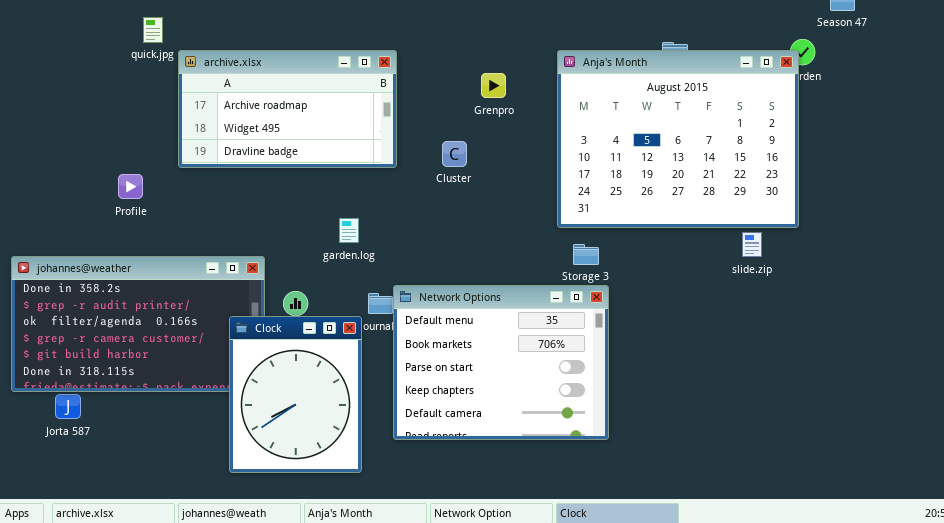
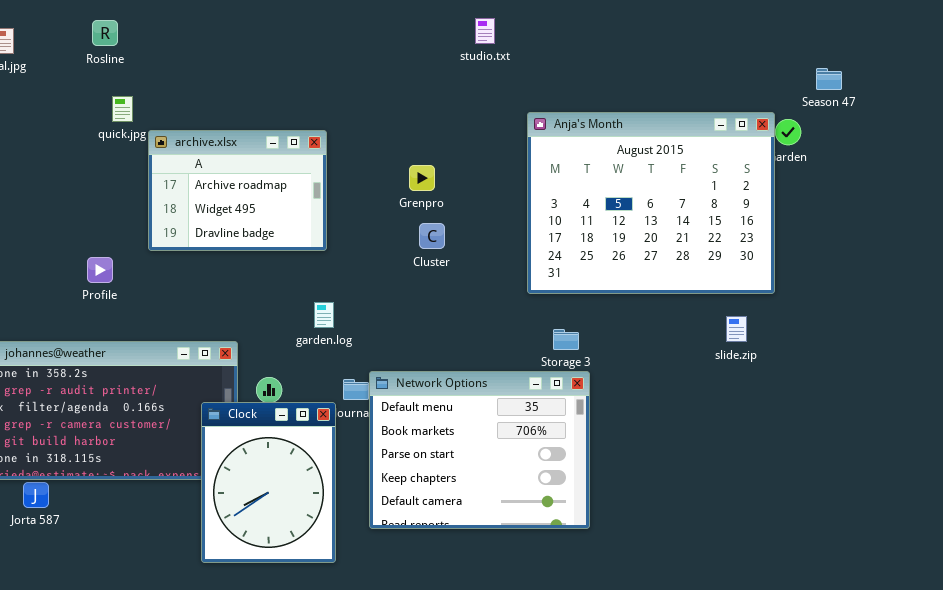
archive.xlsx: [178,50,397,168] -> [148,130,327,251], resized
Anja's Month: [557,50,799,228] -> [527,112,775,294], moved
Grenpro: [481,73,506,98] -> [409,165,435,191], moved

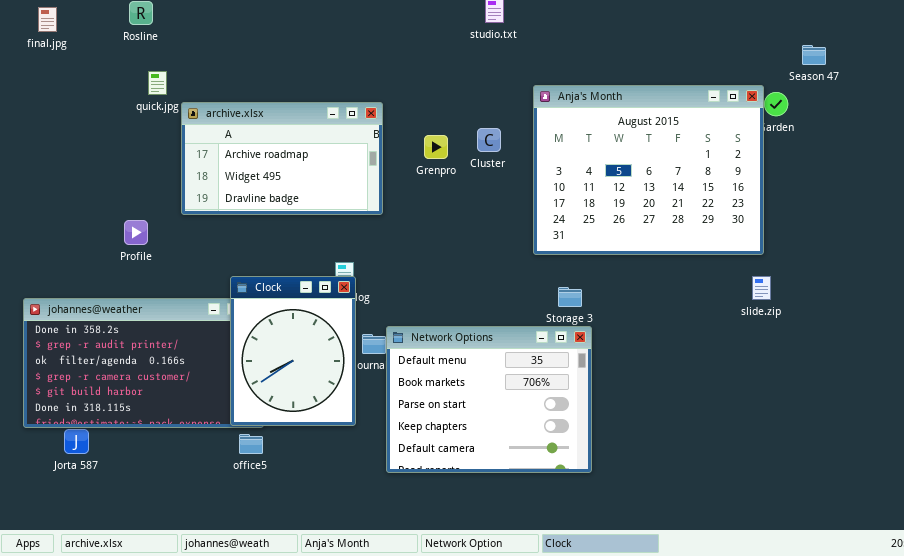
archive.xlsx: [148,130,327,251] -> [181,102,383,215], resized
Cluster: [419,223,445,249] -> [477,128,501,152], moved
slide.zip: [726,316,747,342] -> [752,276,771,300], moved
Clock: [201,402,336,563] -> [230,276,356,426], moved

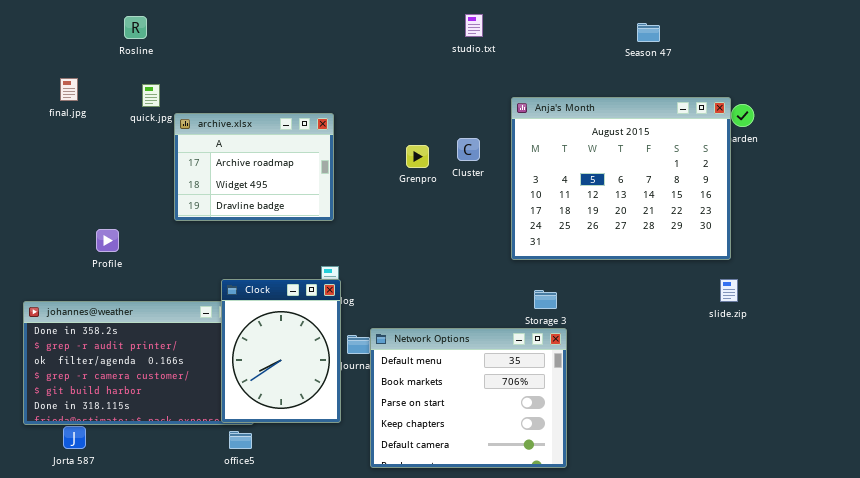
final.jpg: [38,7,57,32] -> [60,78,78,101], moved
Season 47: [802,45,826,65] -> [637,23,660,42], moved
archive.xlsx: [181,102,383,215] -> [174,113,334,221], resized
Profile: [124,220,148,245] -> [96,229,119,252], moved

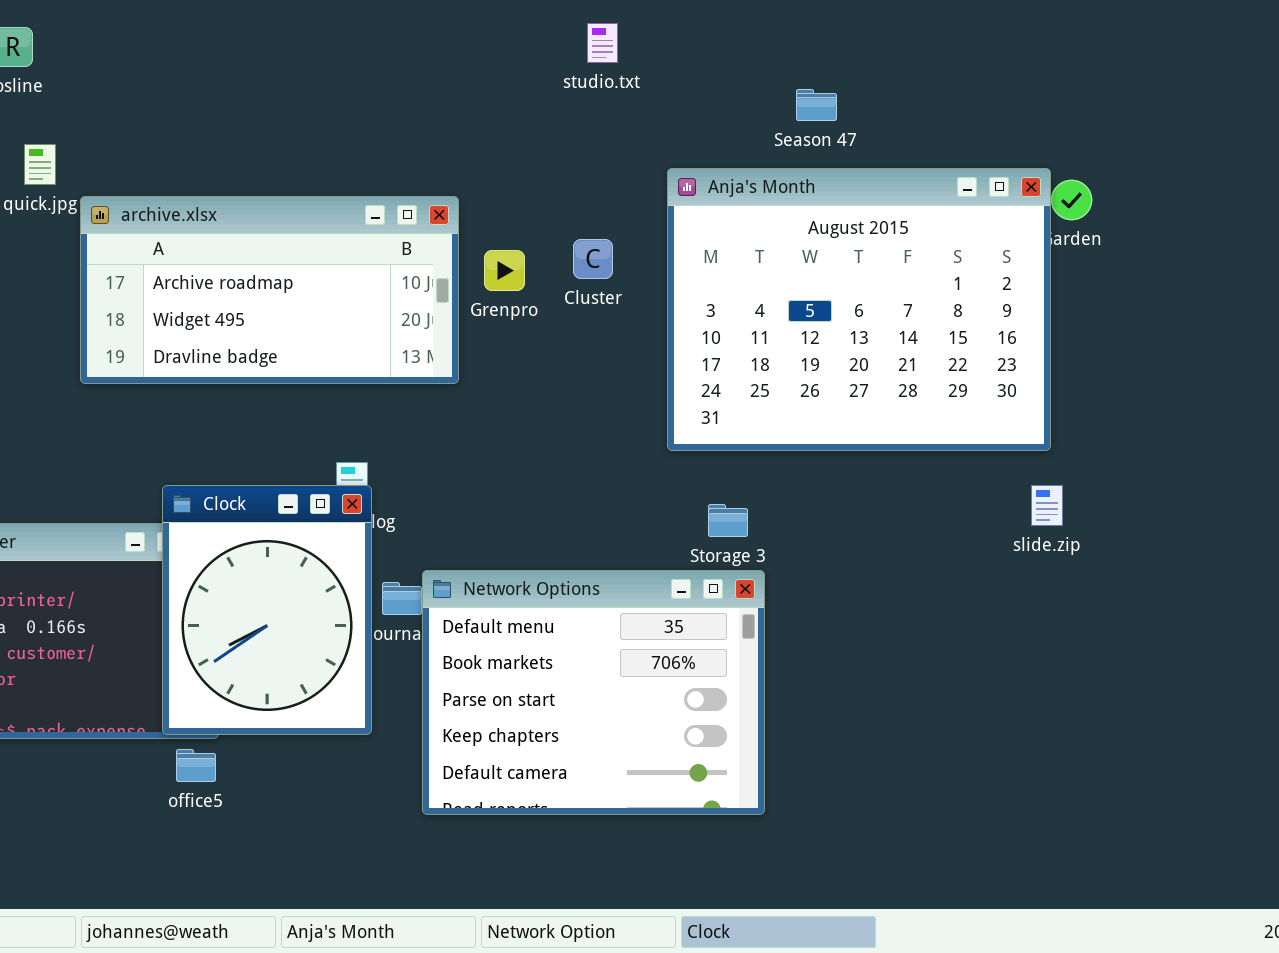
Season 47: [637,23,660,42] -> [796,89,837,121], moved
archive.xlsx: [174,113,334,221] -> [80,196,459,384], resized

